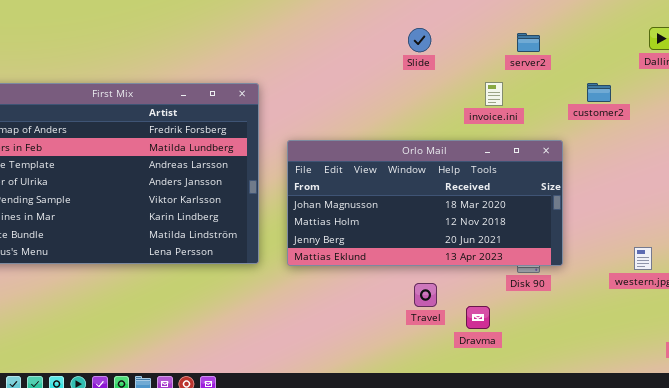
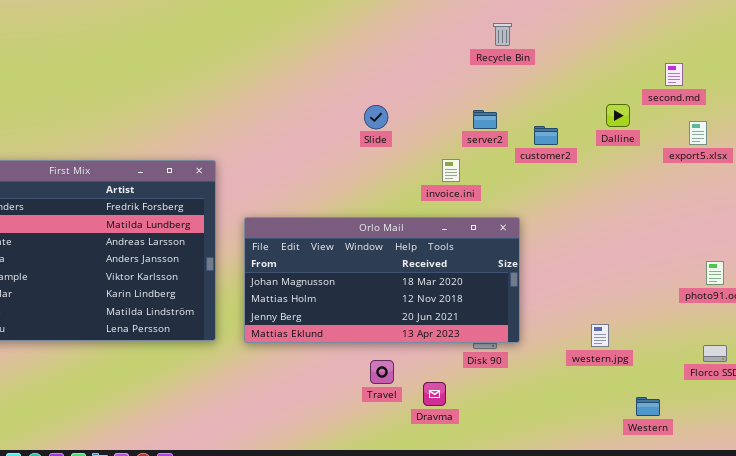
customer2: [587,83,611,102] -> [534,126,558,145], moved

